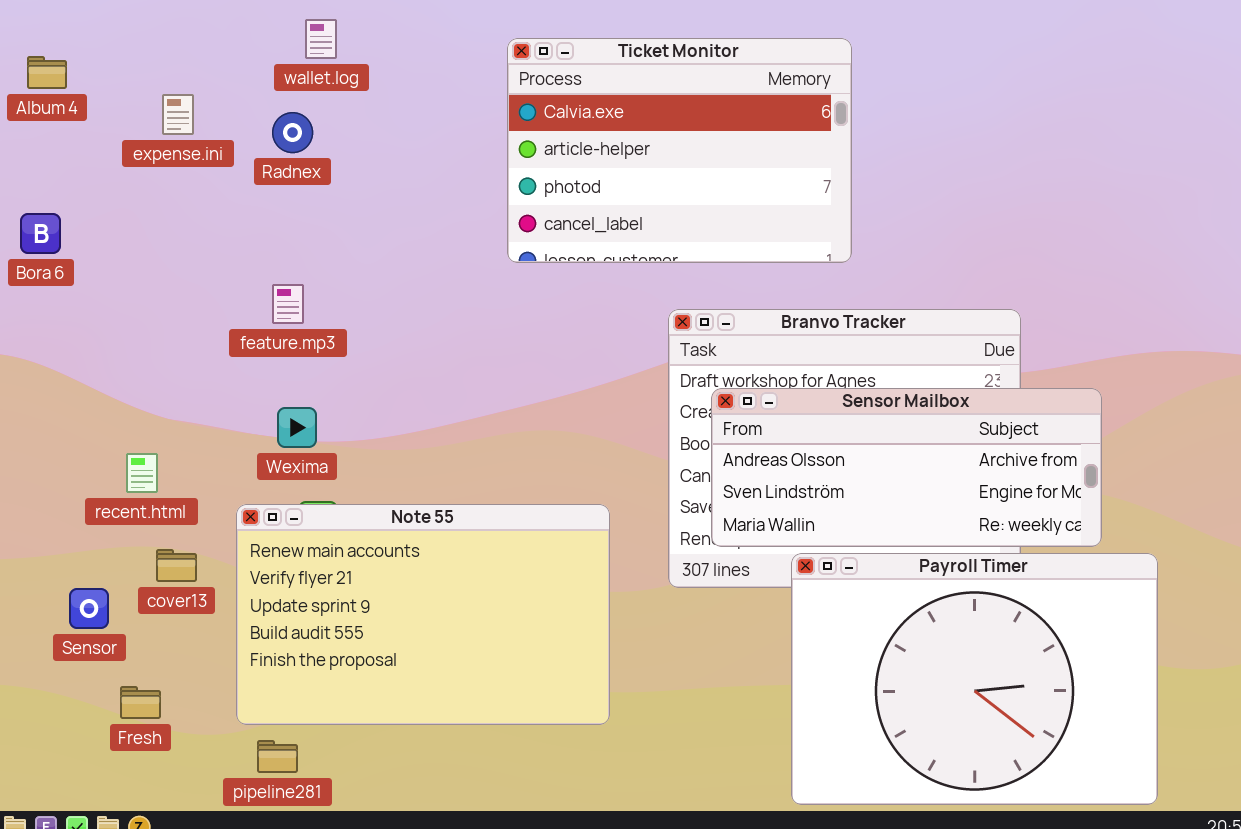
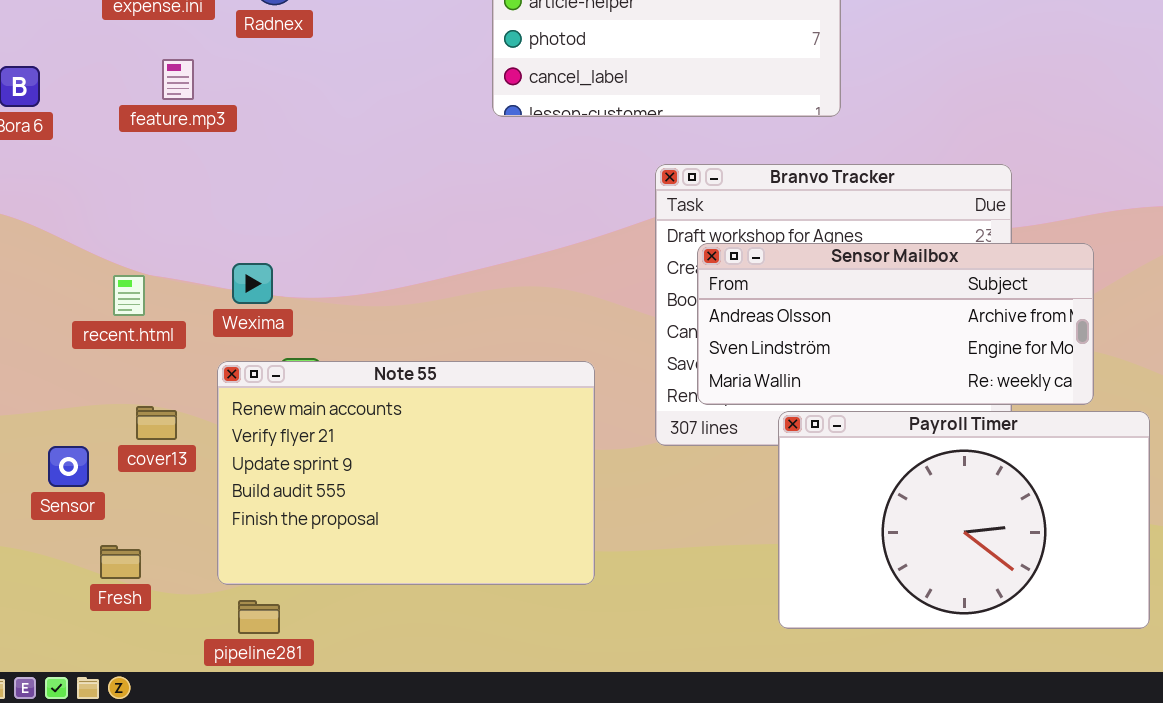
feature.mp3: [272,284,304,324] -> [162,59,194,100], moved
Wexima: [277,407,317,448] -> [232,263,273,304], moved
recent.html: [126,453,158,493] -> [113,275,145,316], moved
Payroll Timer: [791,553,1158,805] -> [778,411,1150,629], resized

